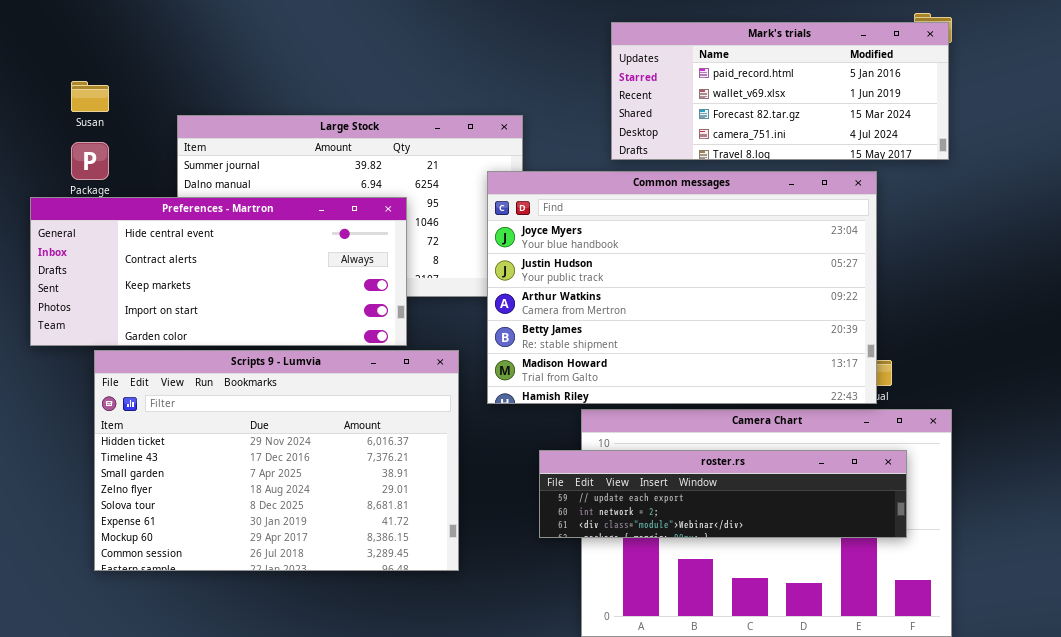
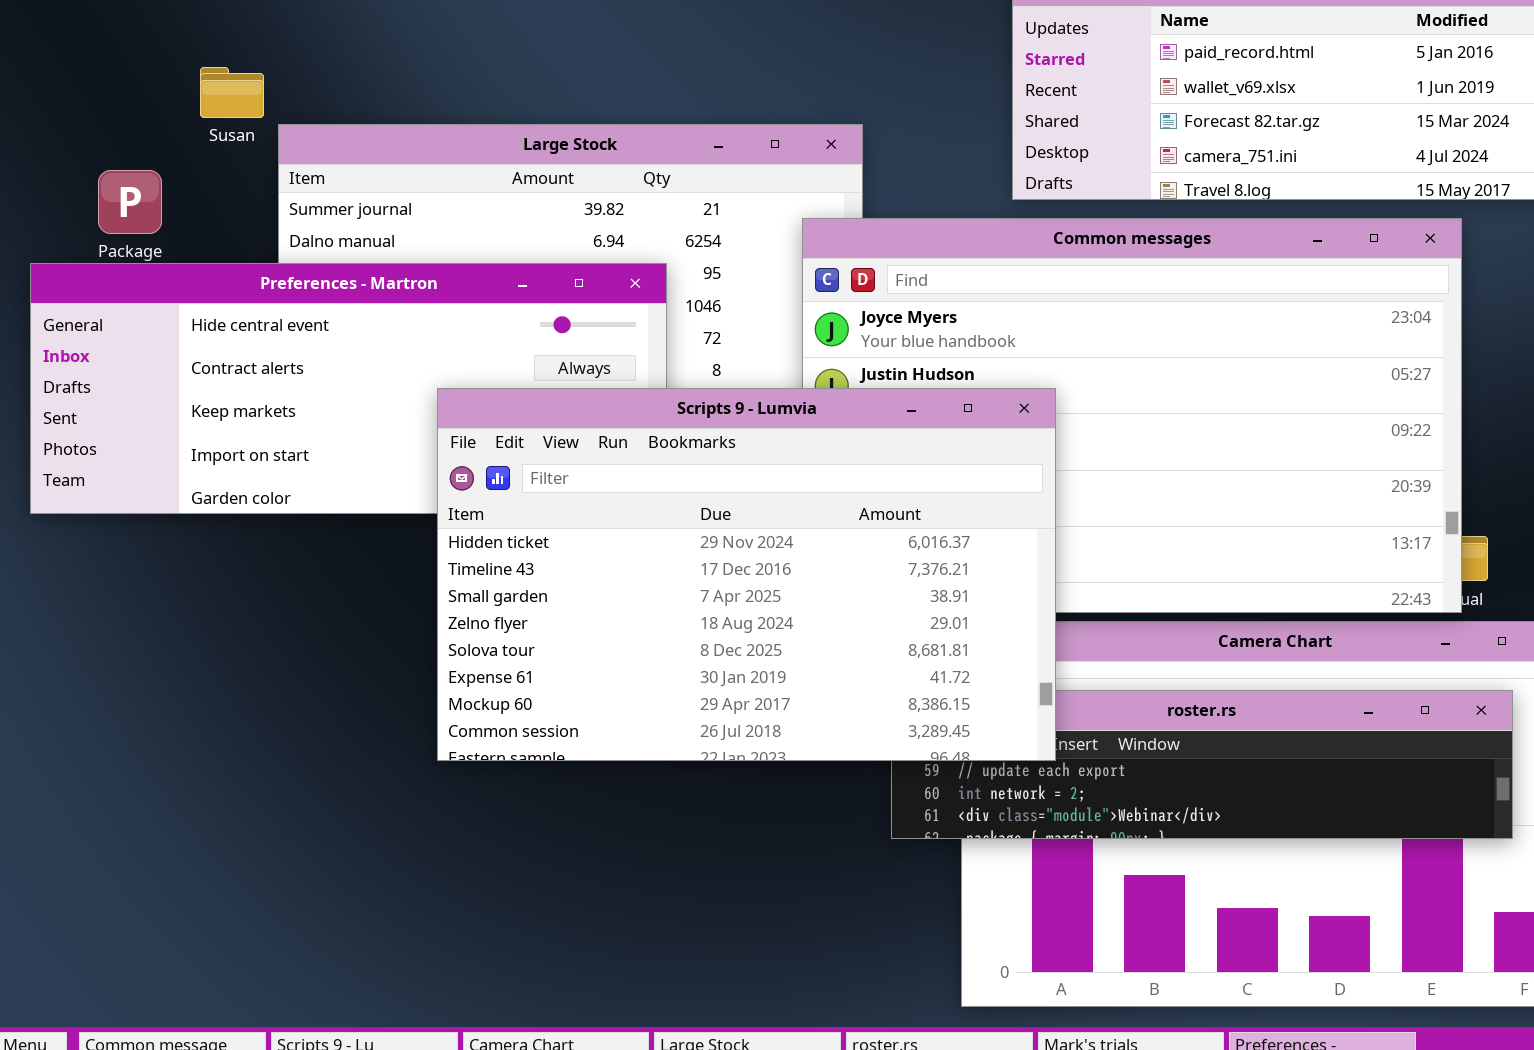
Susan: [71,81,109,112] -> [200,67,264,118], moved
Scripts 9 - Lumvia: [94,350,459,571] -> [437,388,1056,761], moved

